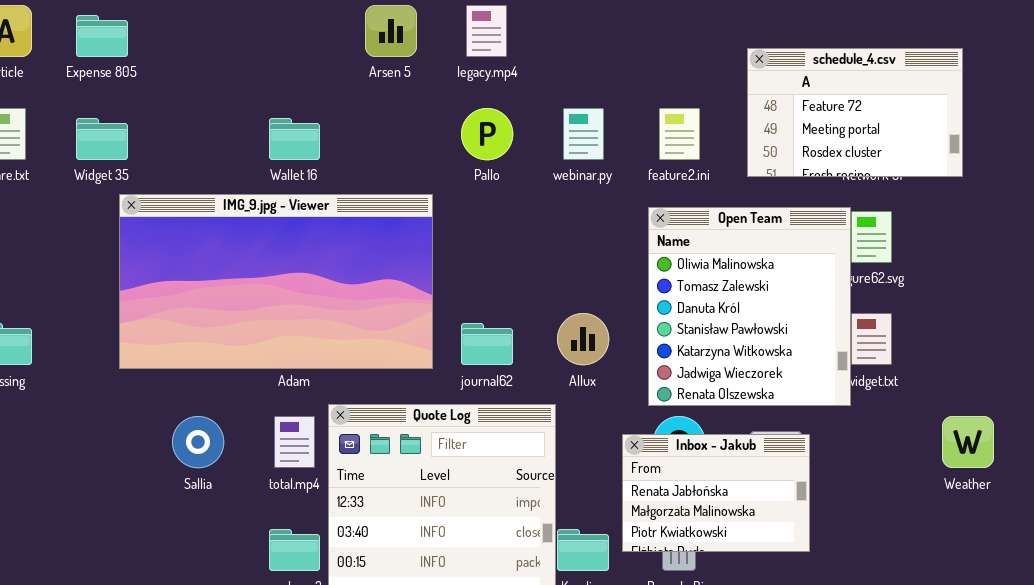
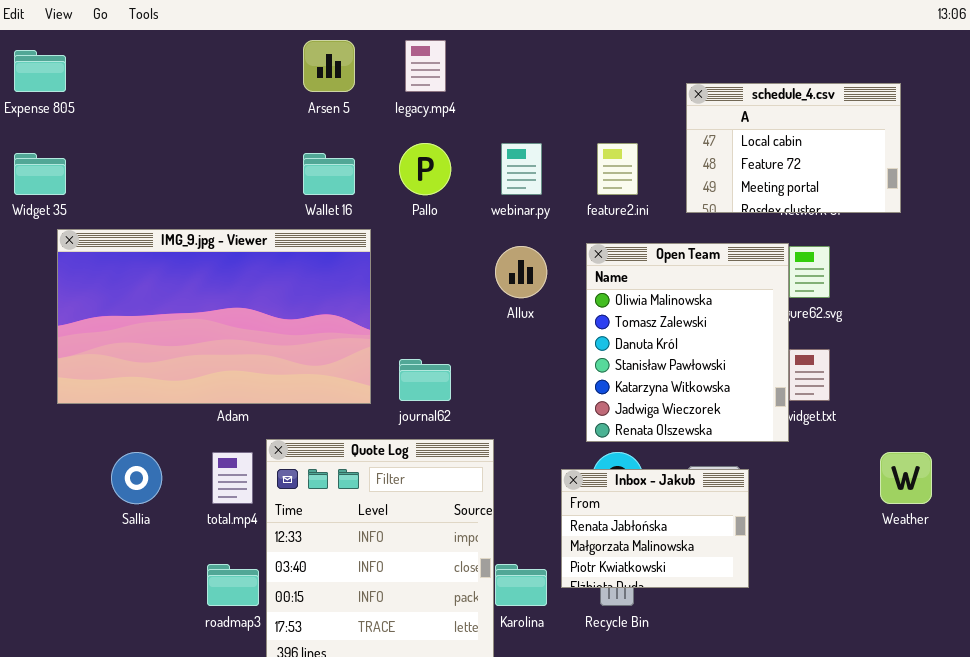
schedule_4.csv: [747,48,963,177] -> [686,83,901,213], scrolled up 1 row
Wallet 16: [269,118,320,160] -> [303,153,355,195], moved
Allux: [557,313,609,365] -> [495,246,547,298], moved

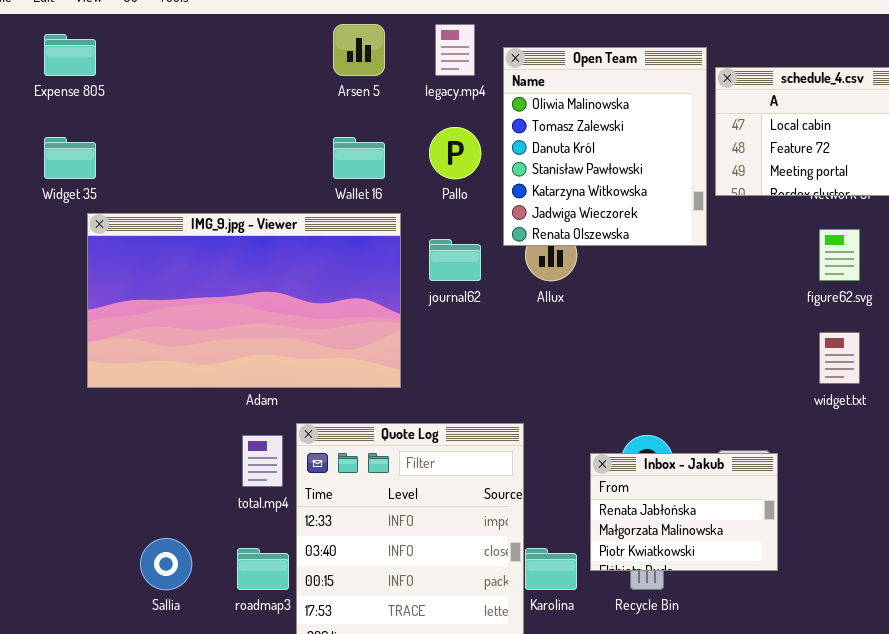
Open Team: [586,243,789,442] -> [503,47,707,246], moved
journal62: [399,359,451,401] -> [429,239,481,281], moved
Sallia: [111,452,162,504] -> [140,538,192,590], moved

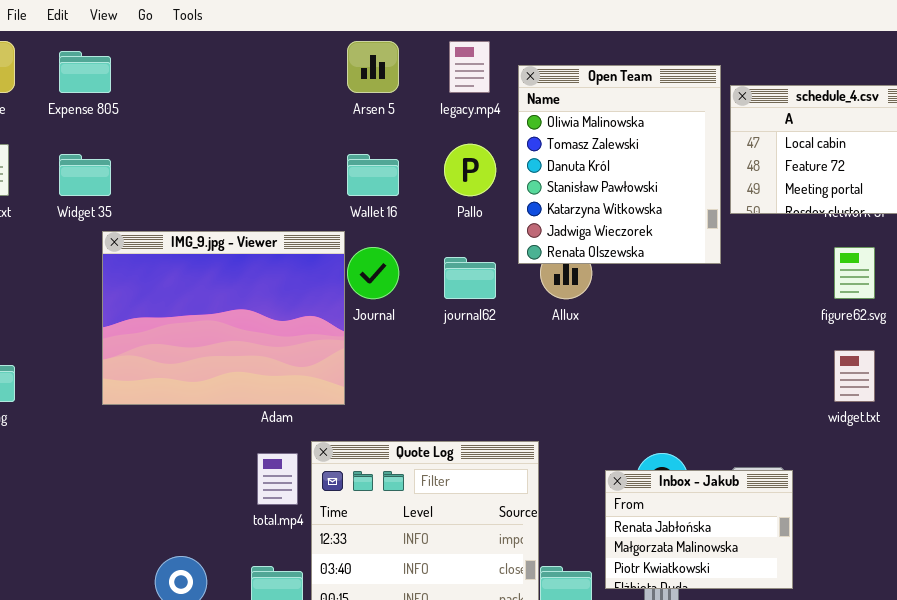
IMG_9.jpg - Viewer: [87,213,401,388] -> [102,231,345,405], resized

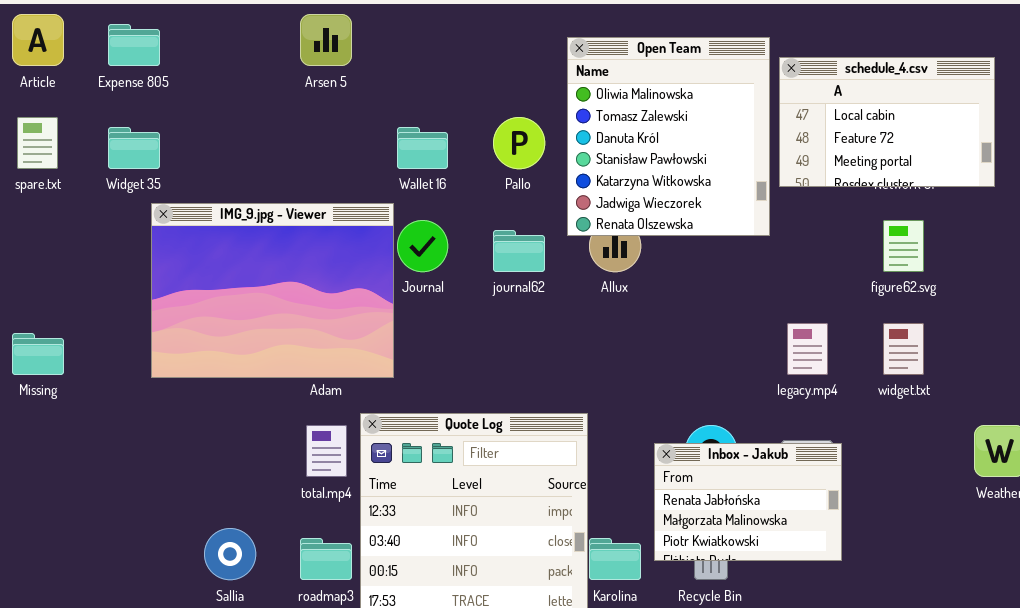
Arsen 5: [347,41,399,93] -> [300,14,352,66], moved
legacy.mp4: [449,41,490,93] -> [787,323,828,375], moved

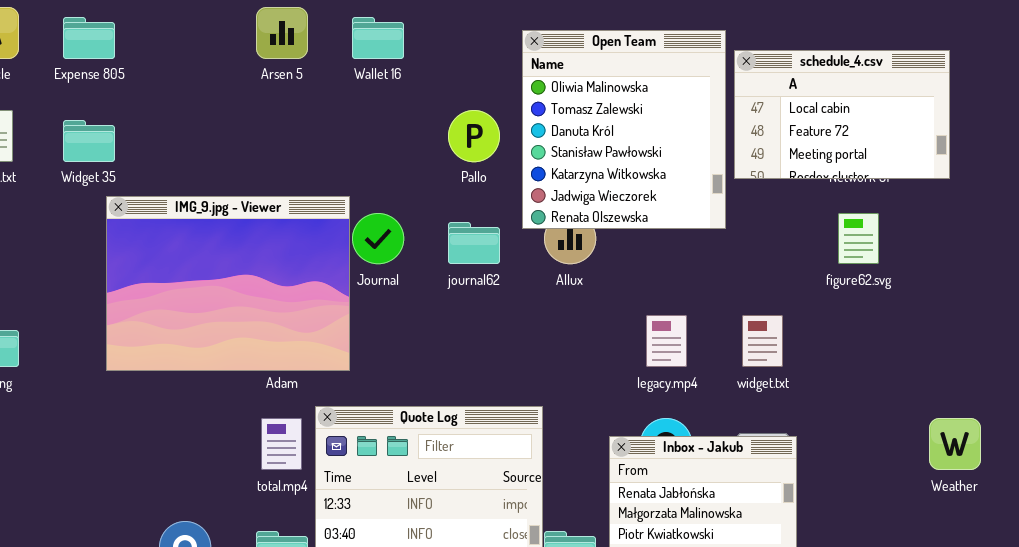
Wallet 16: [397,127,448,169] -> [352,17,404,59], moved
legacy.mp4: [787,323,828,375] -> [646,315,687,367], moved
widget.txt: [883,323,924,375] -> [742,315,783,367], moved

